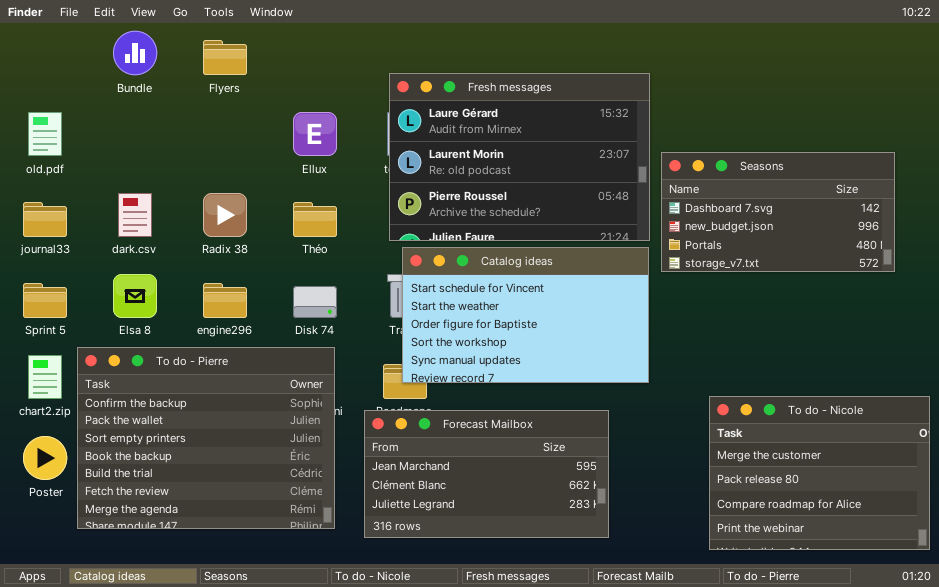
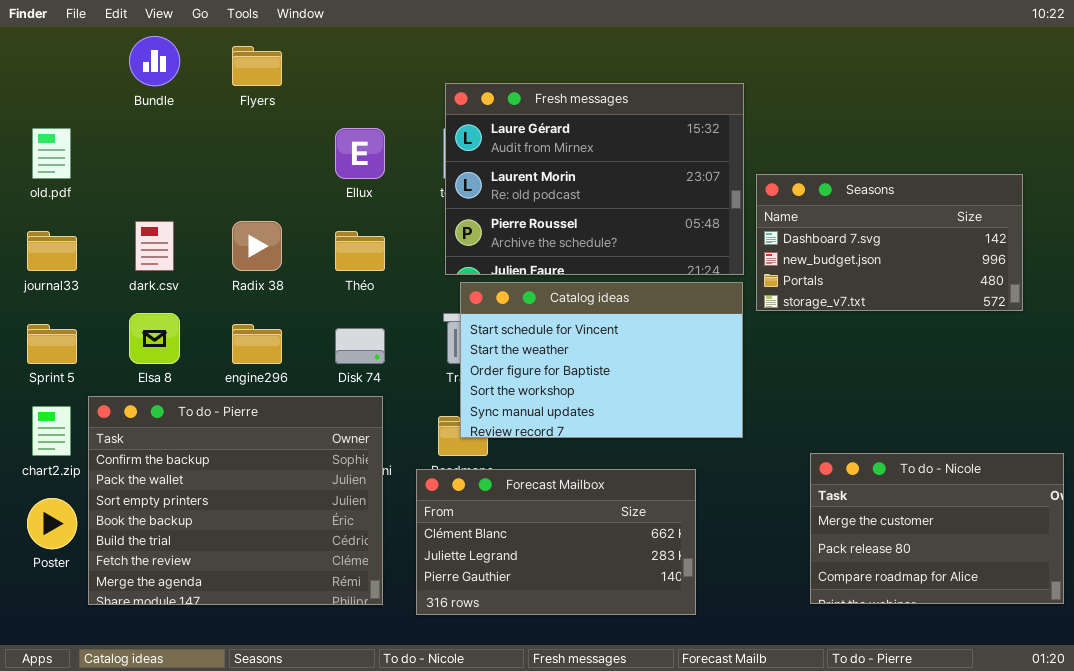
To do - Nicole: [709,396,930,550] -> [810,453,1064,604], resized
Forecast Mailbox: [364,410,609,538] -> [416,469,696,615], scrolled down 1 row

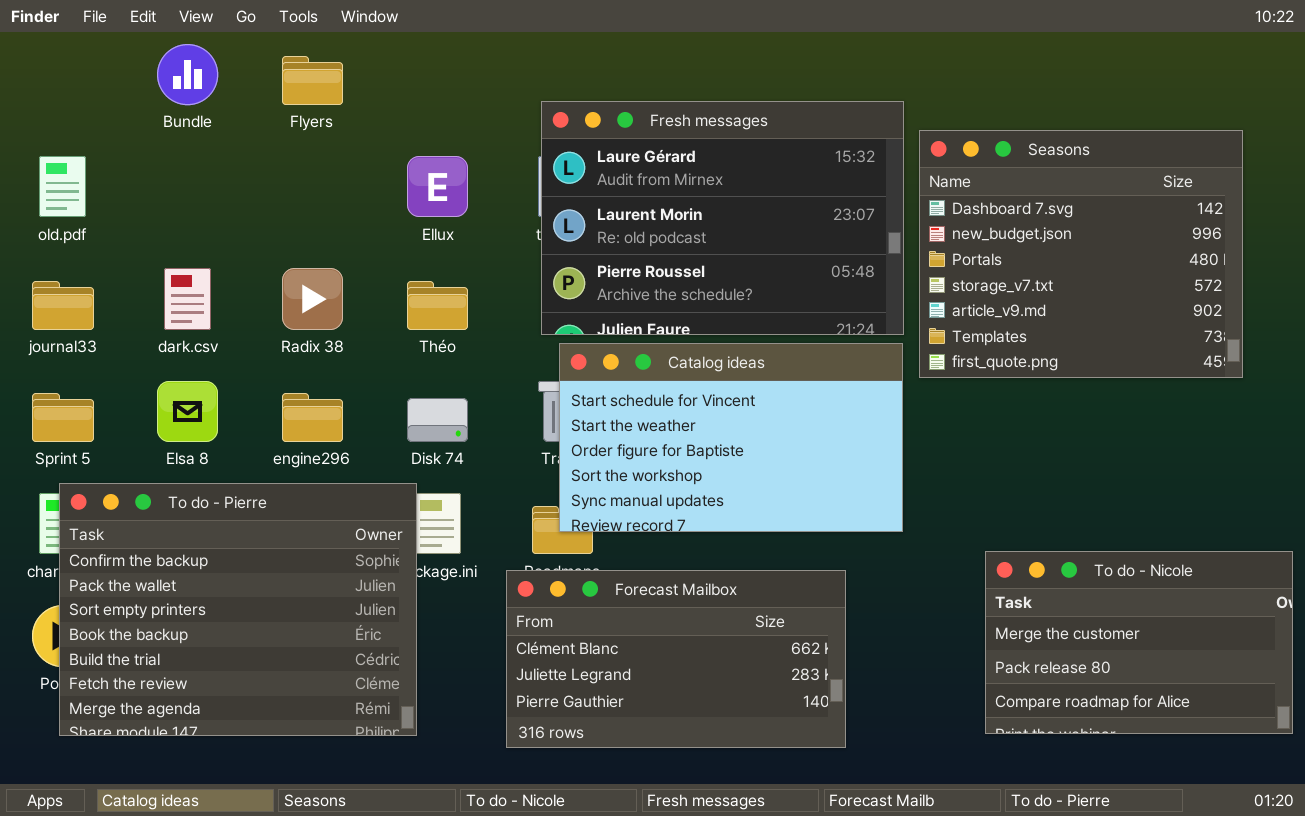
Seasons: [756,174,1023,311] -> [919,130,1243,378], resized
To do - Pierre: [88,396,383,605] -> [59,483,417,736], moved

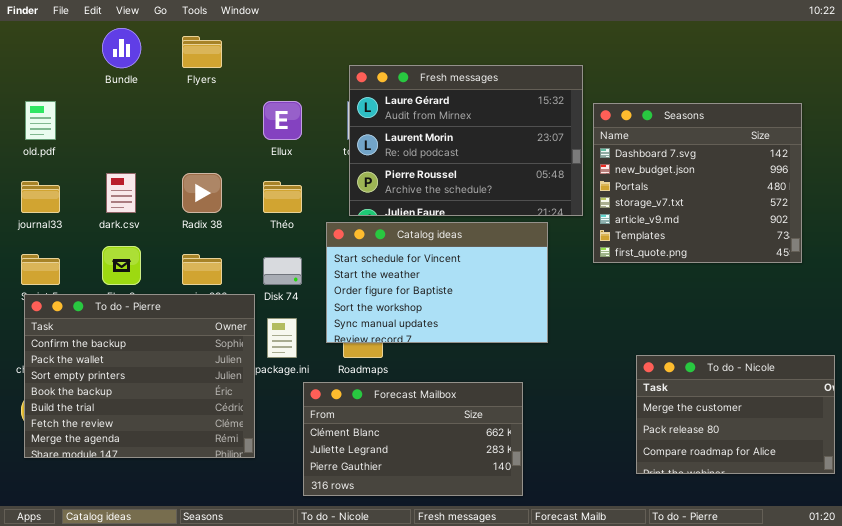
Seasons: [919,130,1243,378] -> [593,103,802,263], moved
Catalog ideas: [559,343,903,532] -> [326,222,548,343], moved
To do - Pierre: [59,483,417,736] -> [24,294,255,458], moved
Forecast Mailbox: [506,570,846,748] -> [303,382,523,496], moved

